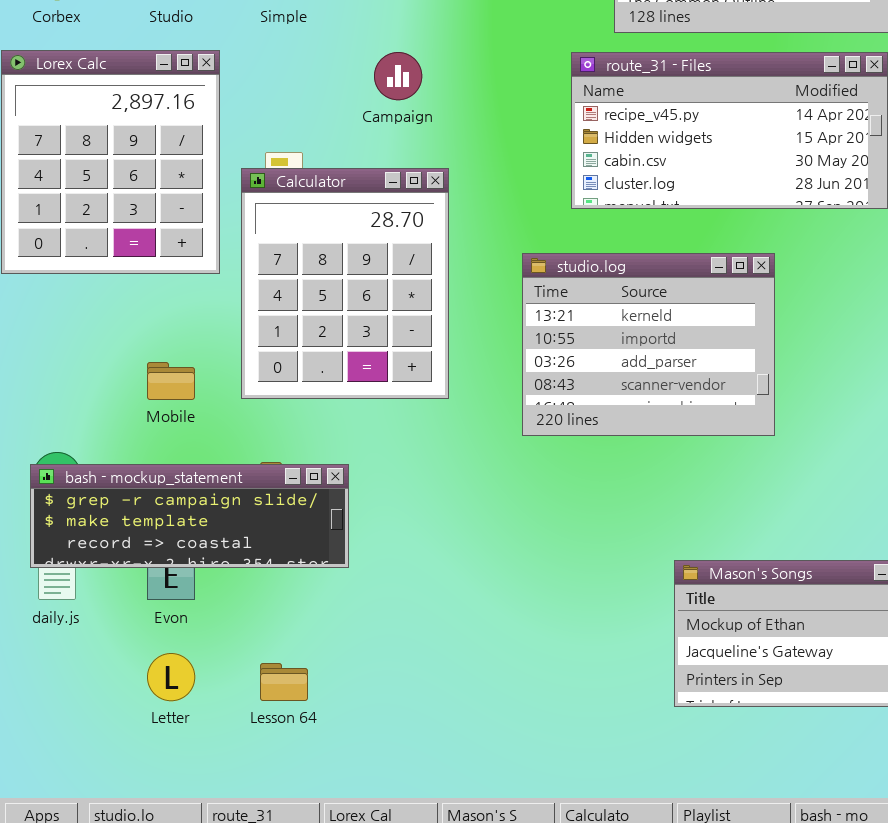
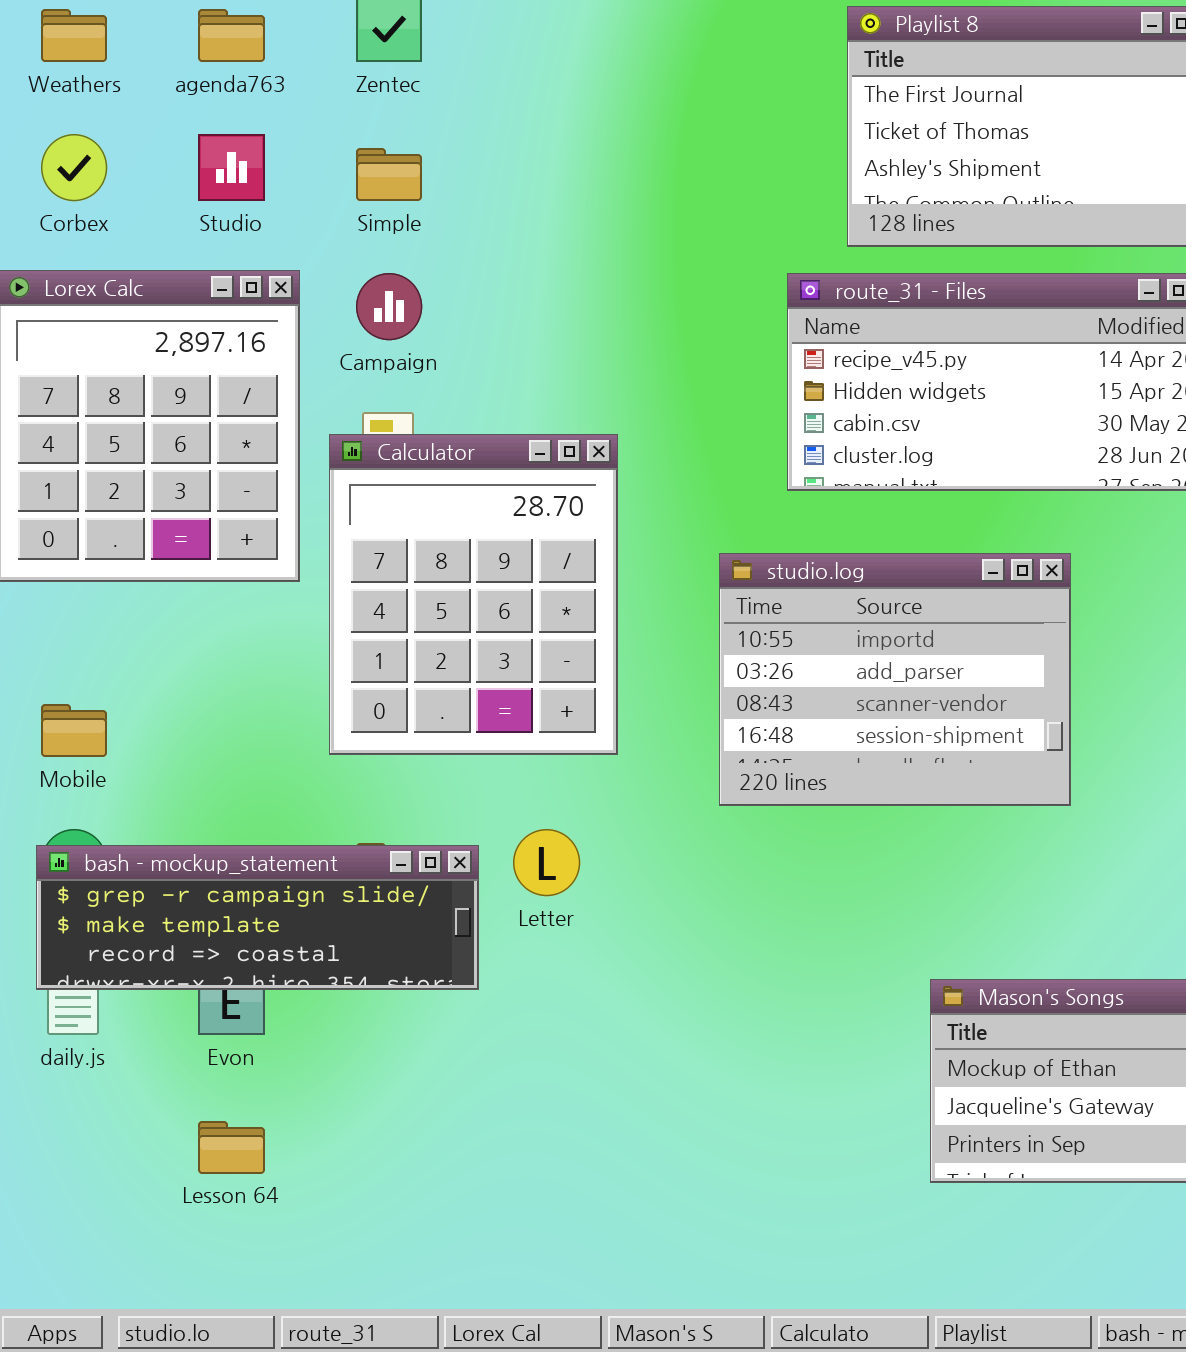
Campaign: [374,52,422,100] -> [356,273,422,340], moved
studio.log: [522,253,775,436] -> [719,553,1071,806], scrolled down 1 row
Mobile: [147,362,195,400] -> [41,704,107,757], moved
Letter: [147,653,195,701] -> [513,829,580,896], moved
Lesson 64: [260,663,308,701] -> [198,1121,265,1174], moved

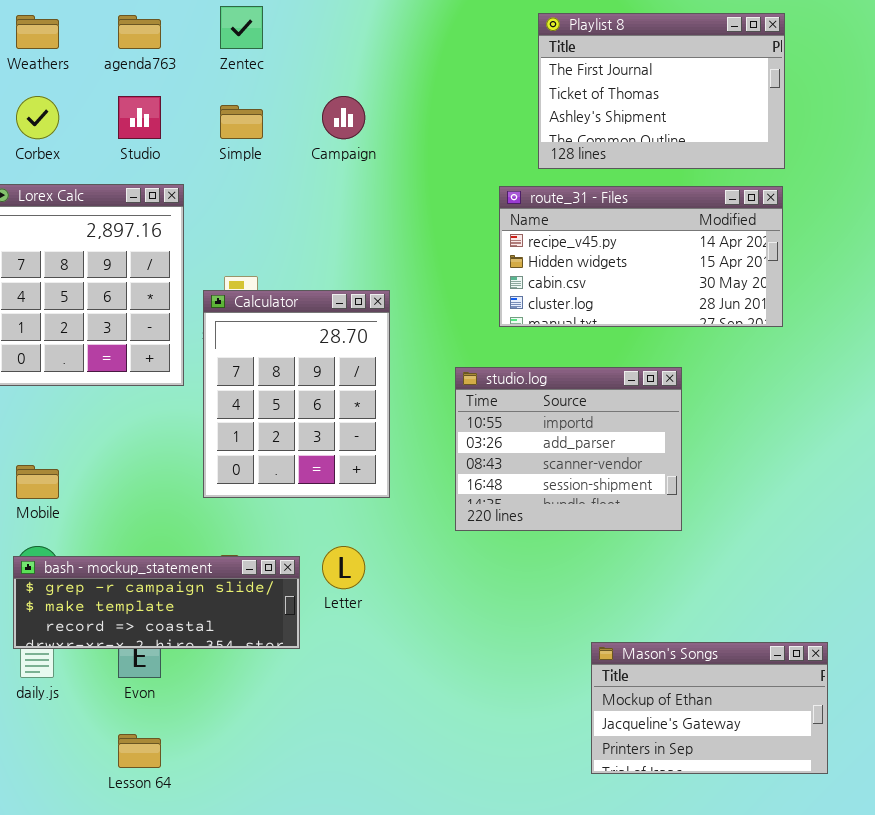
Campaign: [356,273,422,340] -> [322,96,365,139], moved

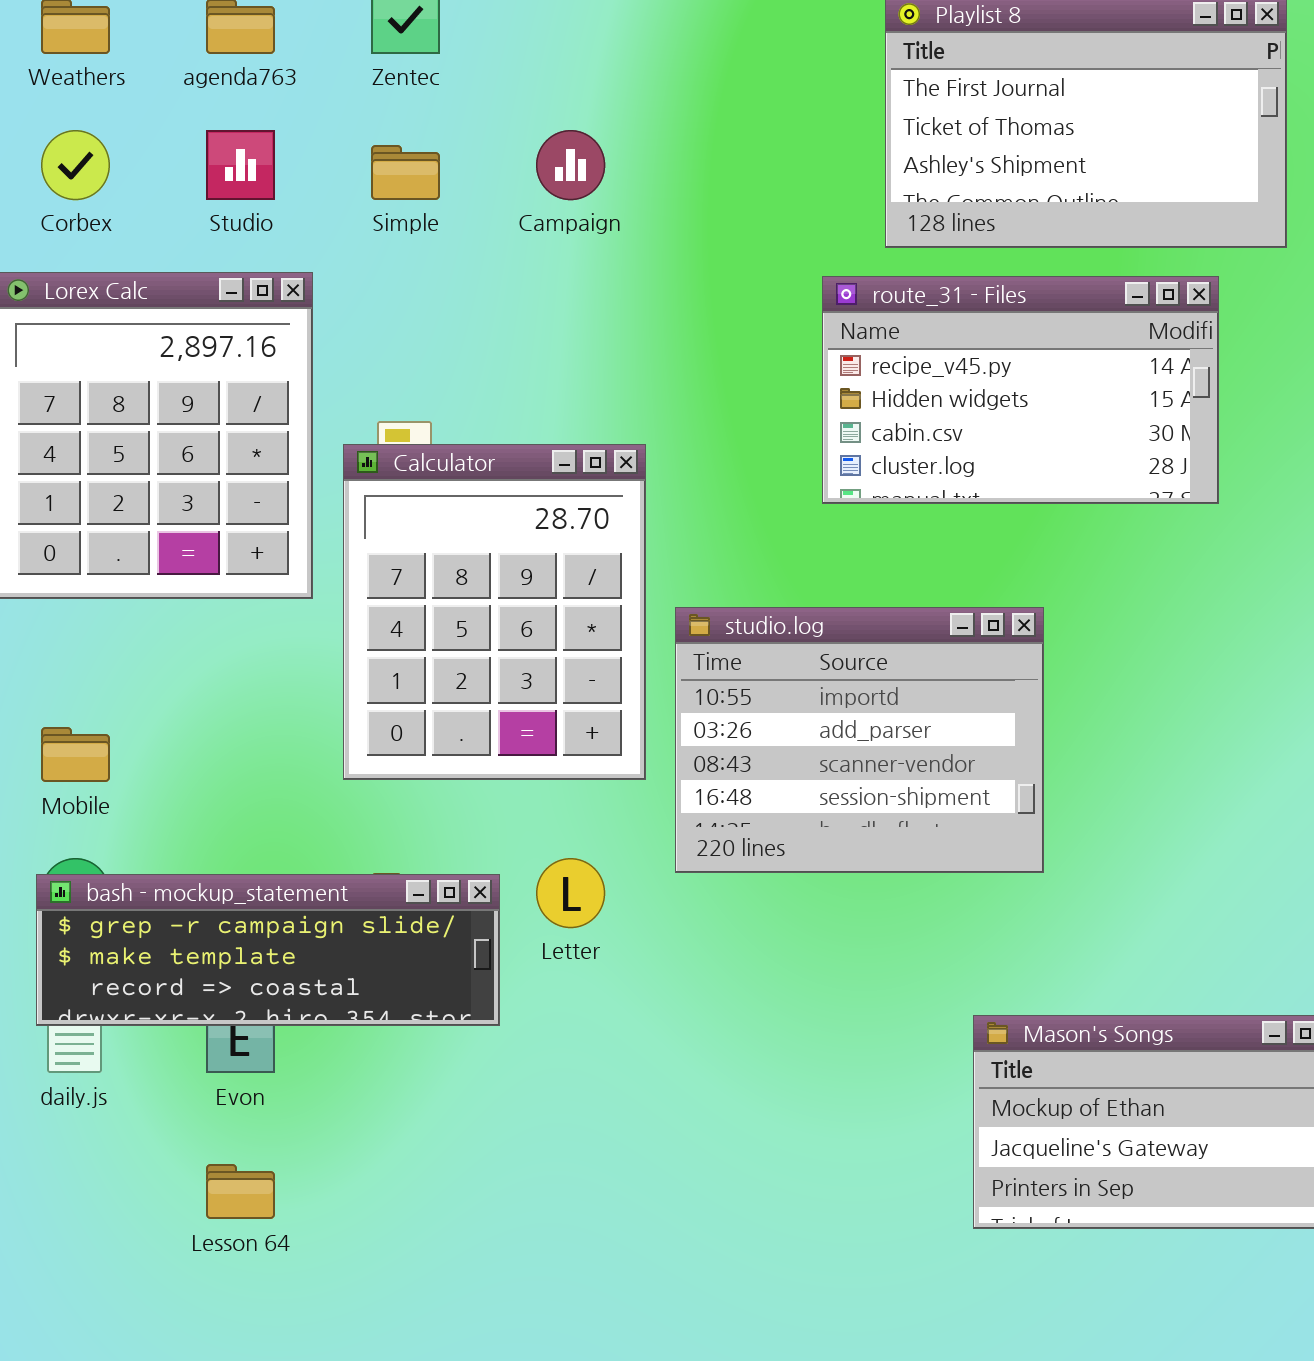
route_31 - Files: [499,186,783,327] -> [822,276,1219,504], resized
studio.log: [455,367,682,531] -> [675,607,1044,873], moved

